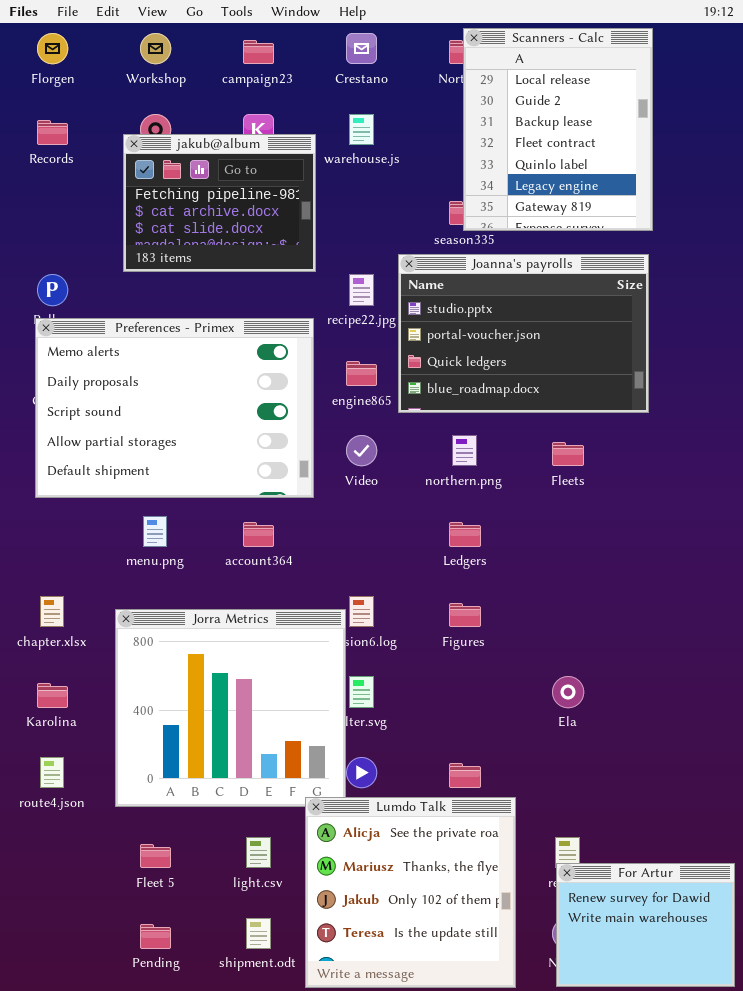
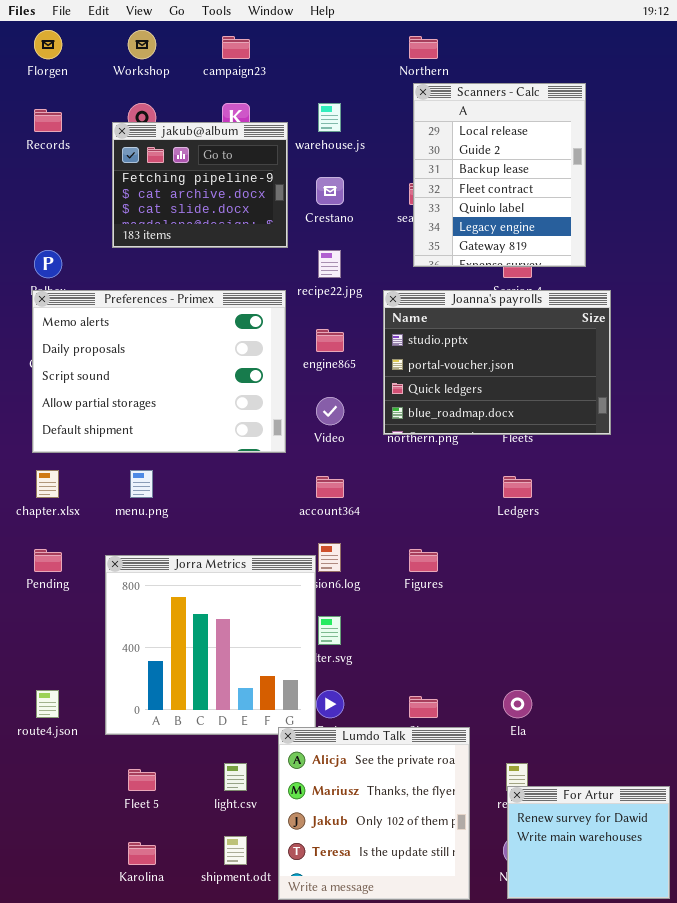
Scanners - Calc: [463,28,653,231] -> [413,83,586,267], moved
Crestano: [346,33,377,64] -> [316,177,344,205], moved
Joanna's payrolls: [398,254,649,413] -> [383,290,611,435], moved
account364: [243,522,274,547] -> [316,476,344,498], moved
Ledgers: [449,522,481,547] -> [503,476,532,498], moved
chapter.xlsx: [40,596,64,627] -> [36,470,59,498], moved
Ela: [552,676,584,708] -> [503,690,532,718], moved
Karolina: [37,683,68,708] -> [128,842,156,865], moved
Pending: [140,924,171,949] -> [34,549,62,572], moved

